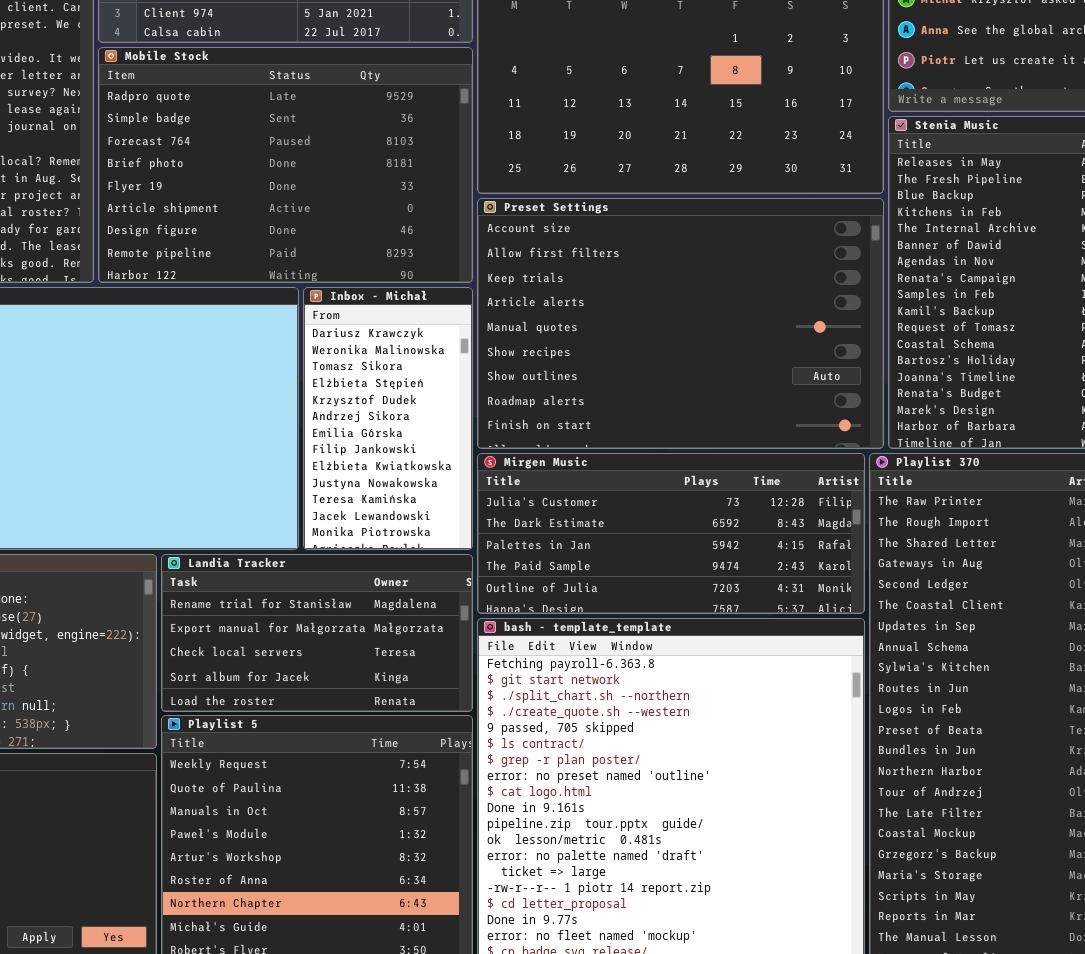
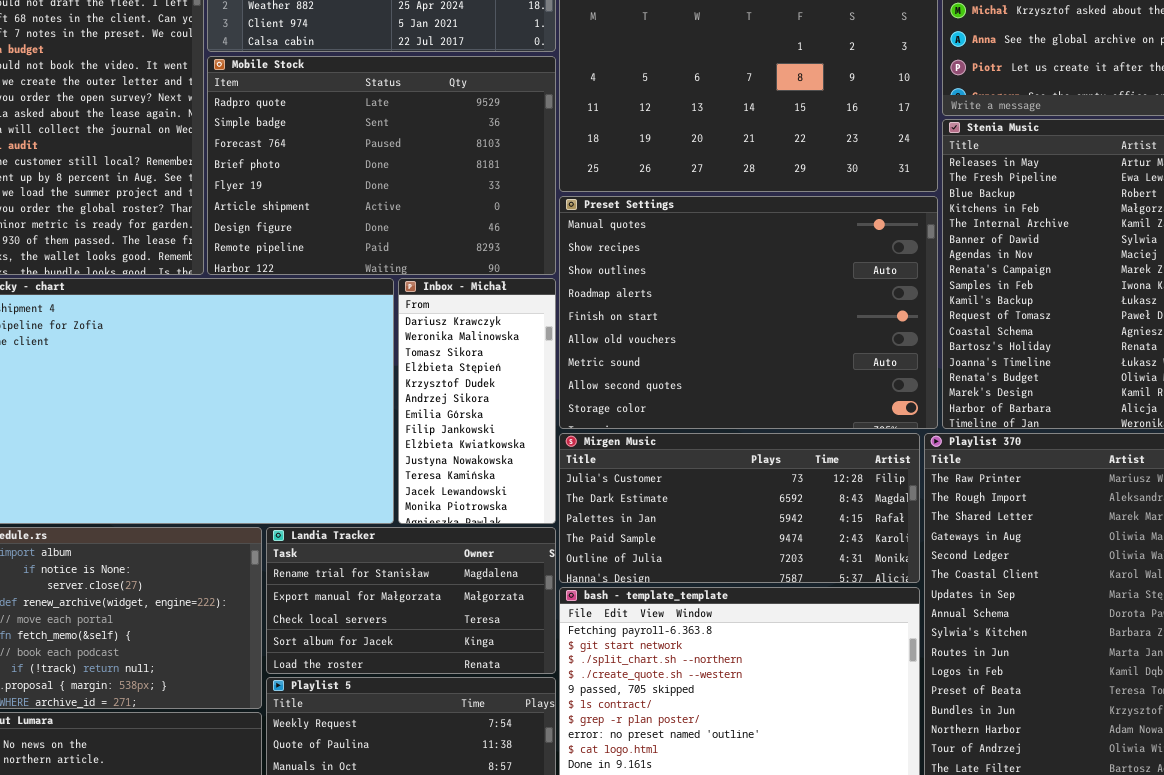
Preset Settings: [477,198,884,449] -> [559,196,938,429], scrolled down 4 rows

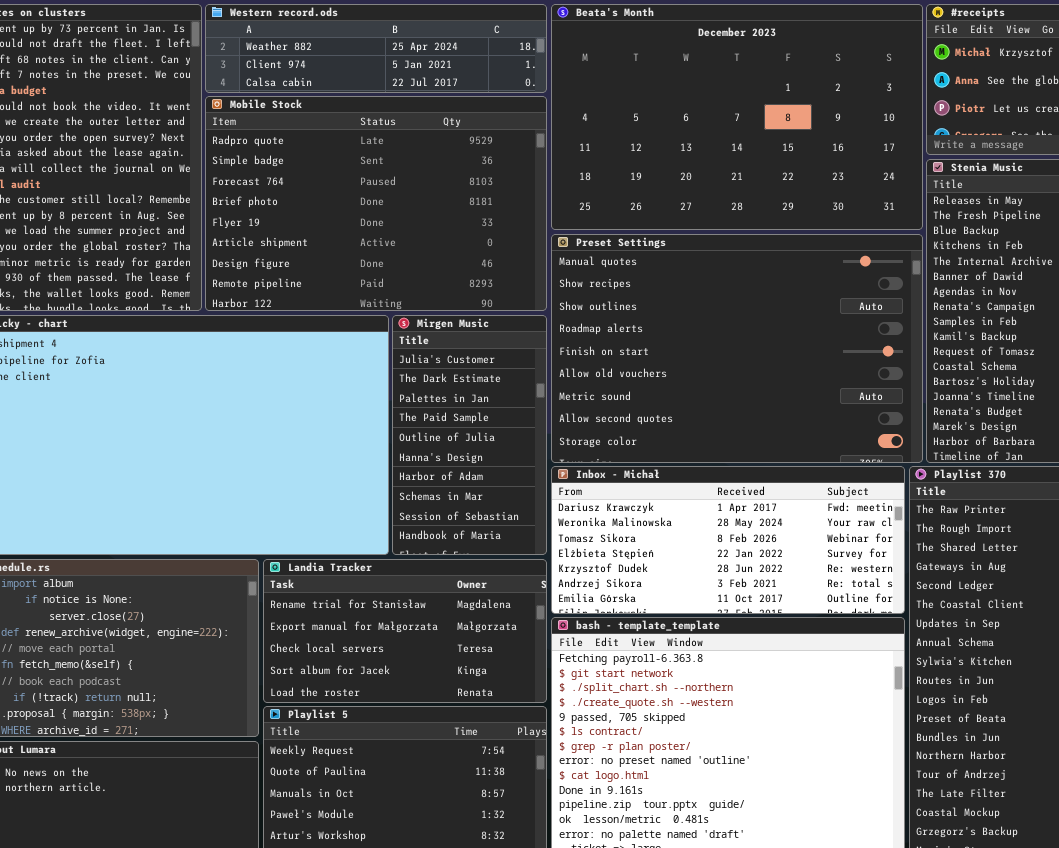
Inbox - Michał: [398,278,556,524] -> [551,466,905,614], moved, resized
Mirgen Music: [559,433,920,583] -> [392,315,547,555], moved, resized

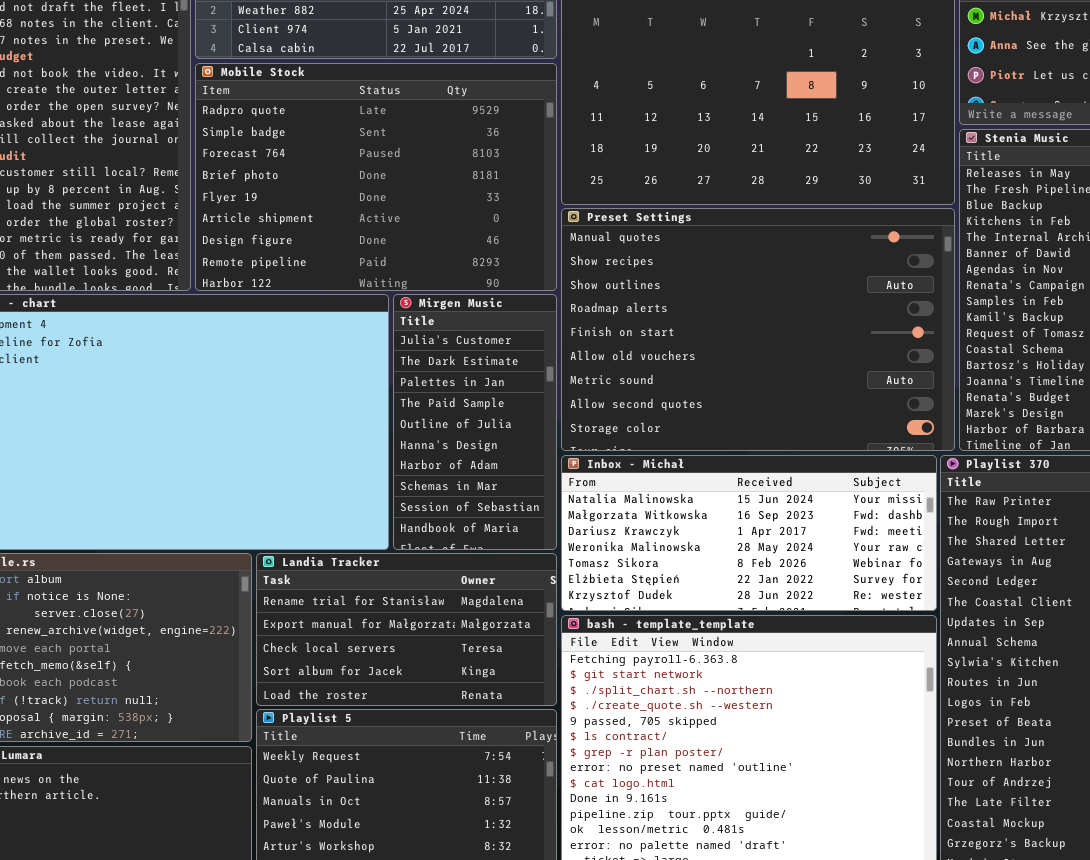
Inbox - Michał: [551,466,905,614] -> [561,455,937,611], scrolled up 2 rows

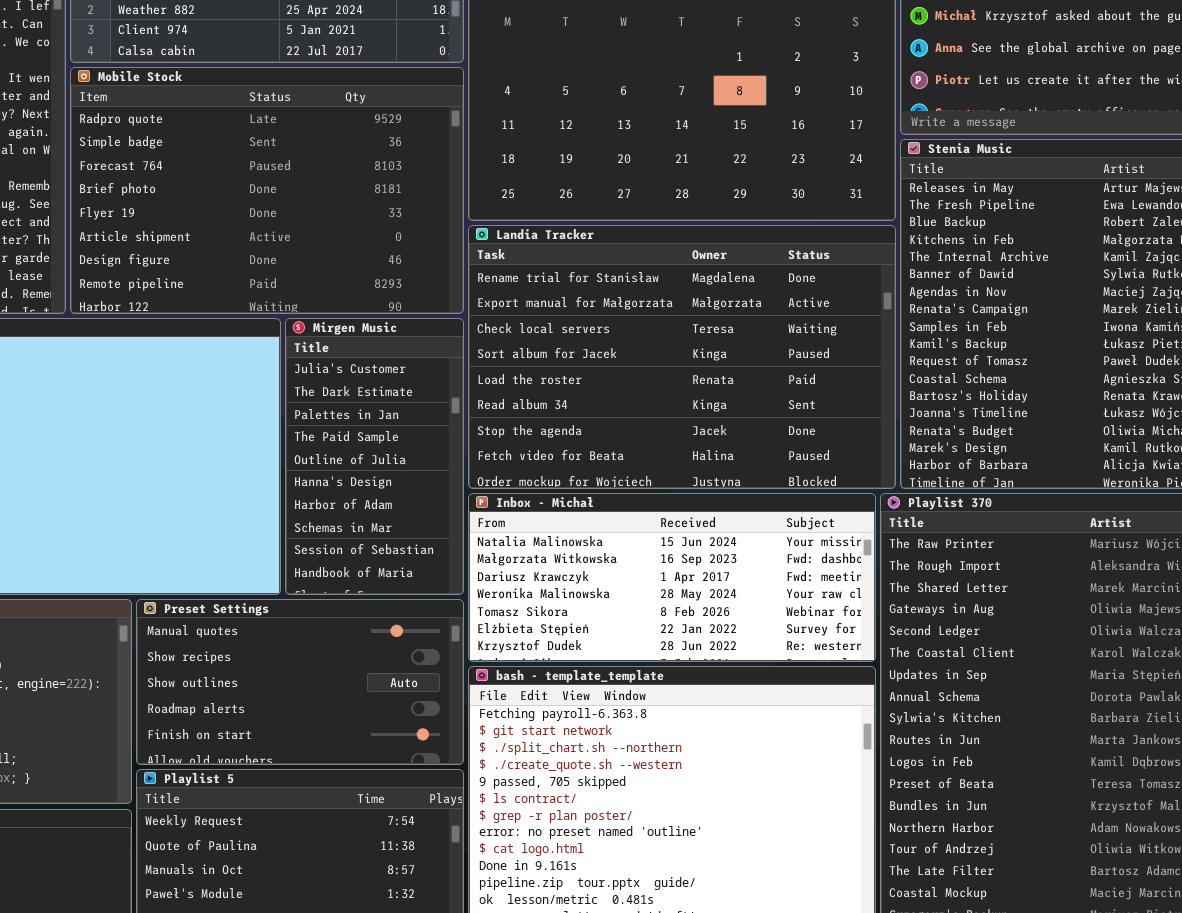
Preset Settings: [561,208,955,451] -> [136,599,464,765], moved, resized
Landia Tracker: [256,553,557,706] -> [468,225,896,489], moved, resized

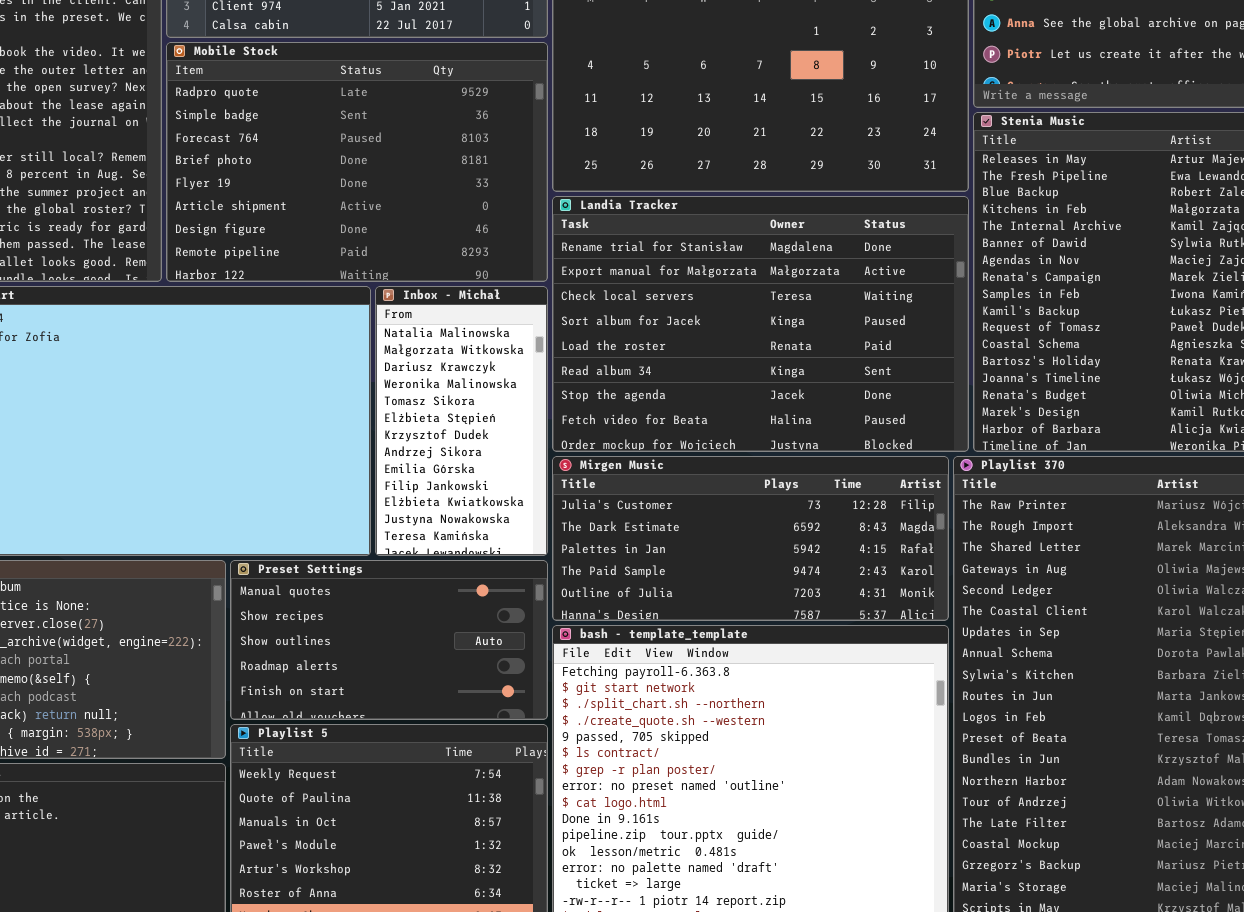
Mirgen Music: [285,318,464,595] -> [552,456,949,621], moved, resized
Inbox - Michał: [468,493,876,662] -> [375,286,548,556], moved, resized

